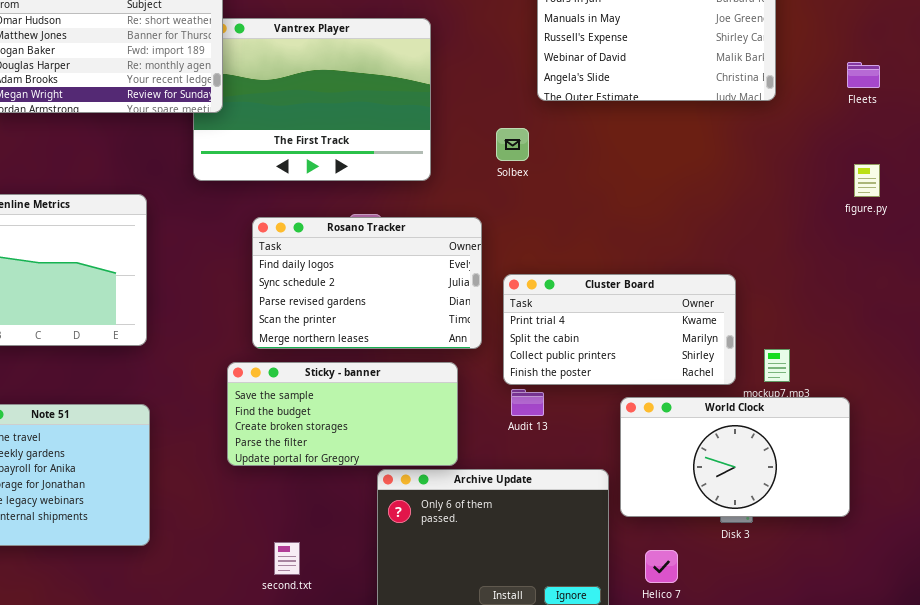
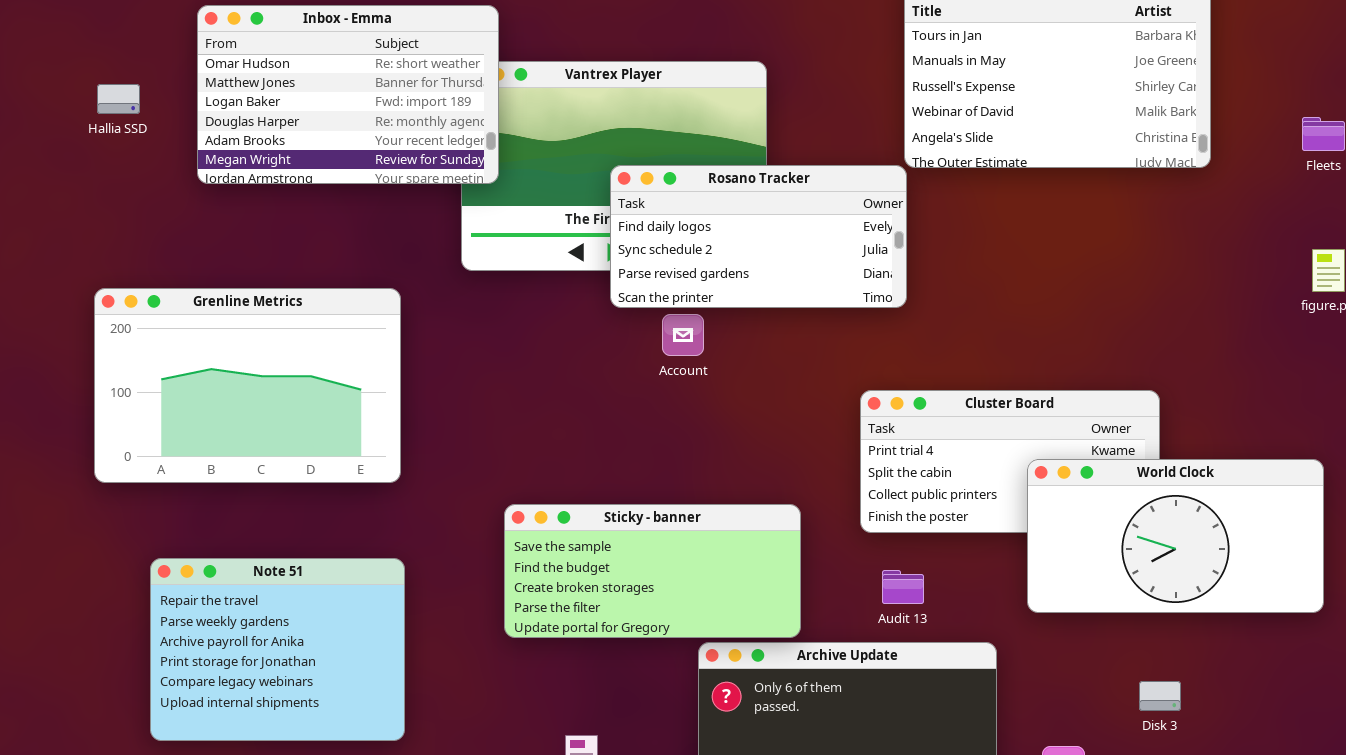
Rosano Tracker: [252,217,482,349] -> [610,165,907,308], moved, resized
Audit 13: [511,389,544,416] -> [882,570,924,604], moved
World Clock: [620,397,850,517] -> [1027,459,1324,613], moved

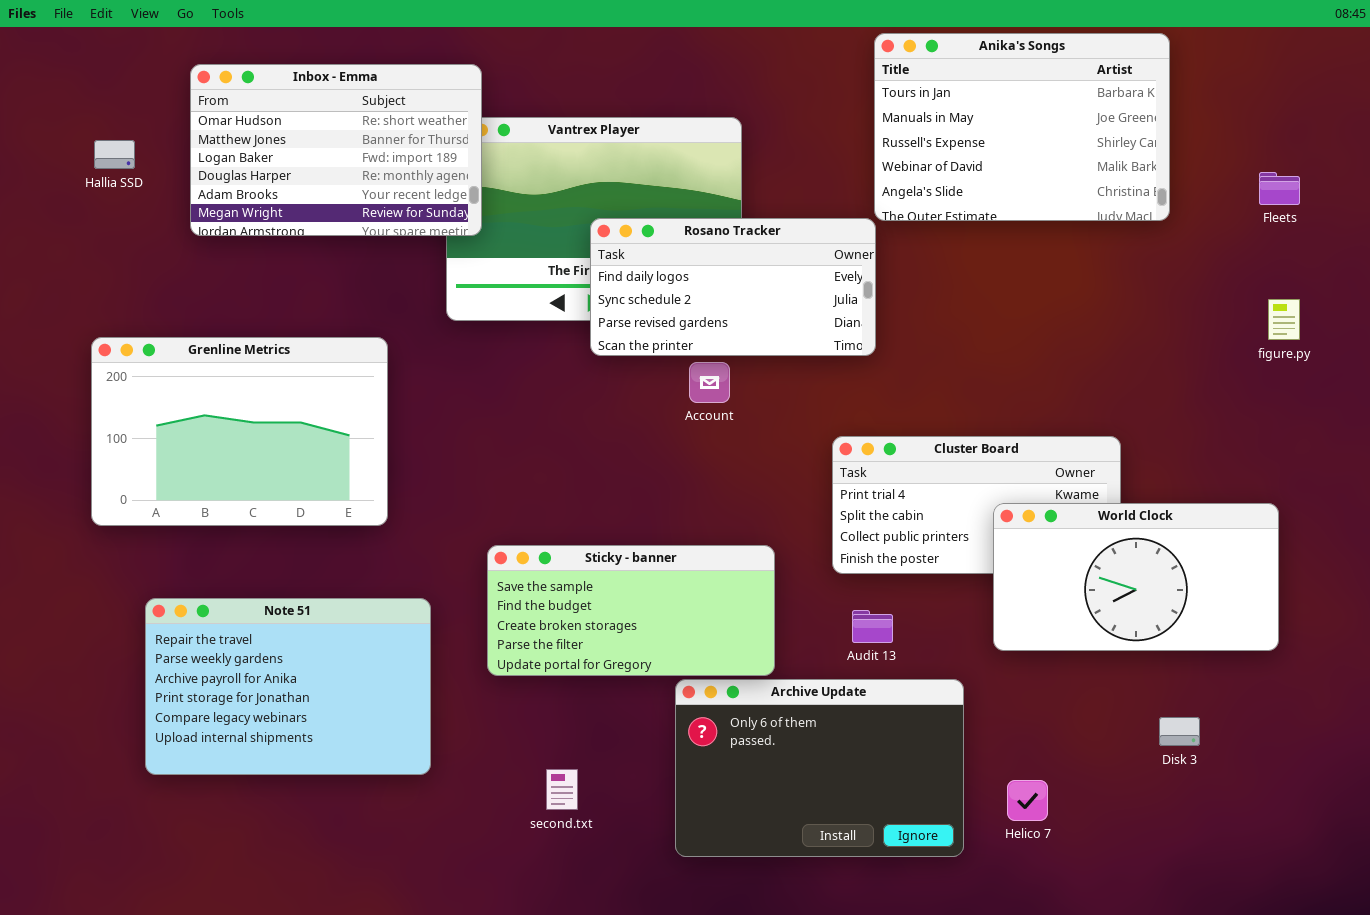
Account: [662,314,704,356] -> [689,362,730,403], moved
Note 51: [150,558,405,741] -> [145,598,431,775], resized
Disk 3: [1139,681,1181,711] -> [1159,717,1200,746], moved

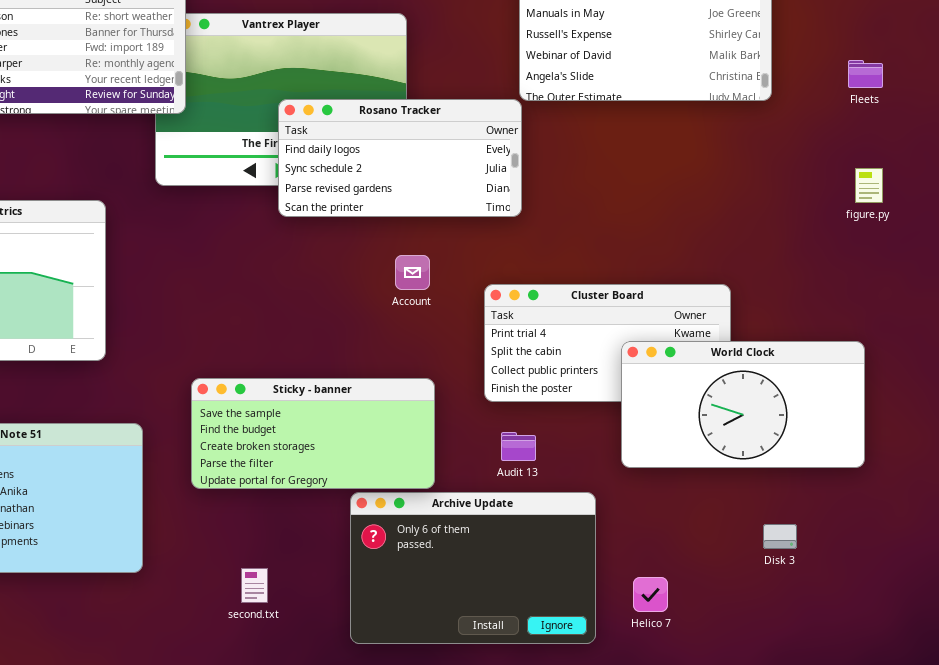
Account: [689,362,730,403] -> [395,255,430,290], moved

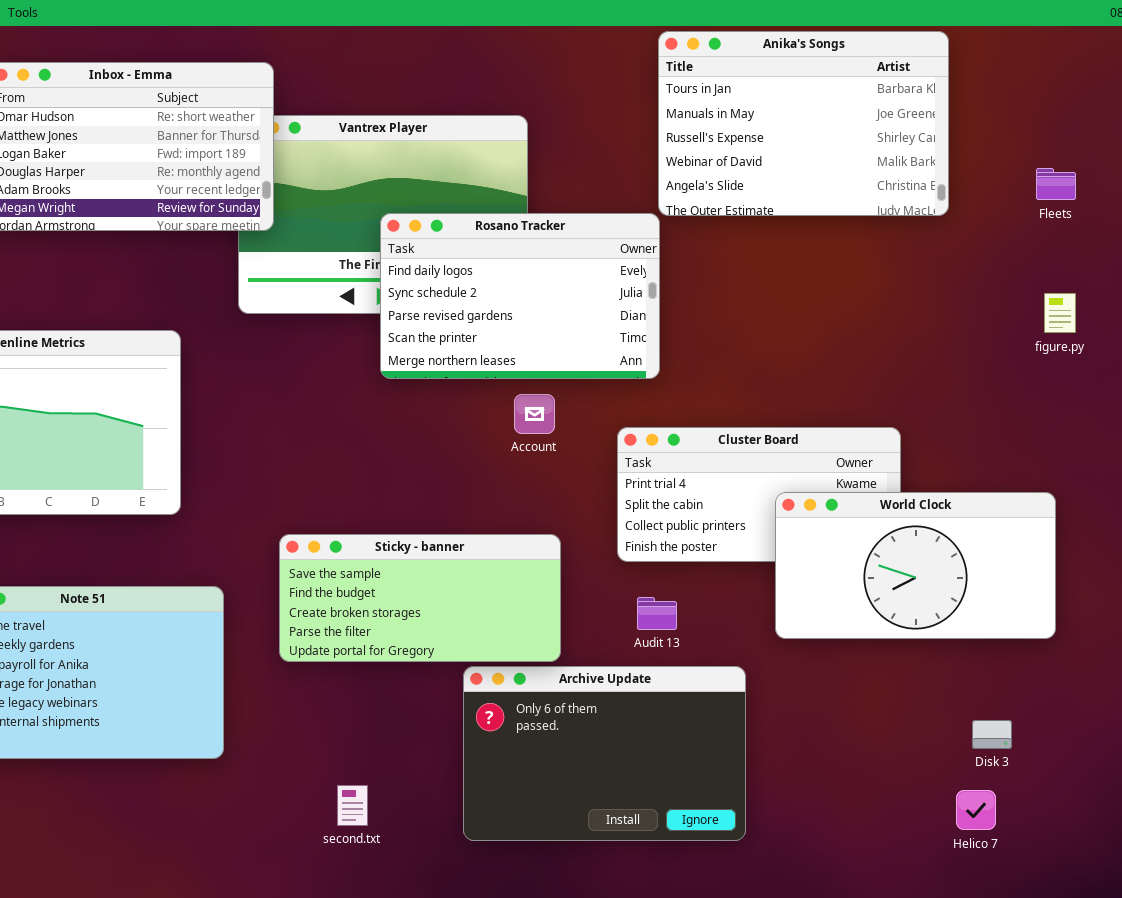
Rosano Tracker: [278,99,522,217] -> [380,213,660,379], resized
Disk 3: [763,524,797,549] -> [972,720,1012,749], moved
second.txt: [241,568,268,603] -> [337,785,368,826], moved
Helico 7: [633,577,668,612] -> [956,790,996,830], moved

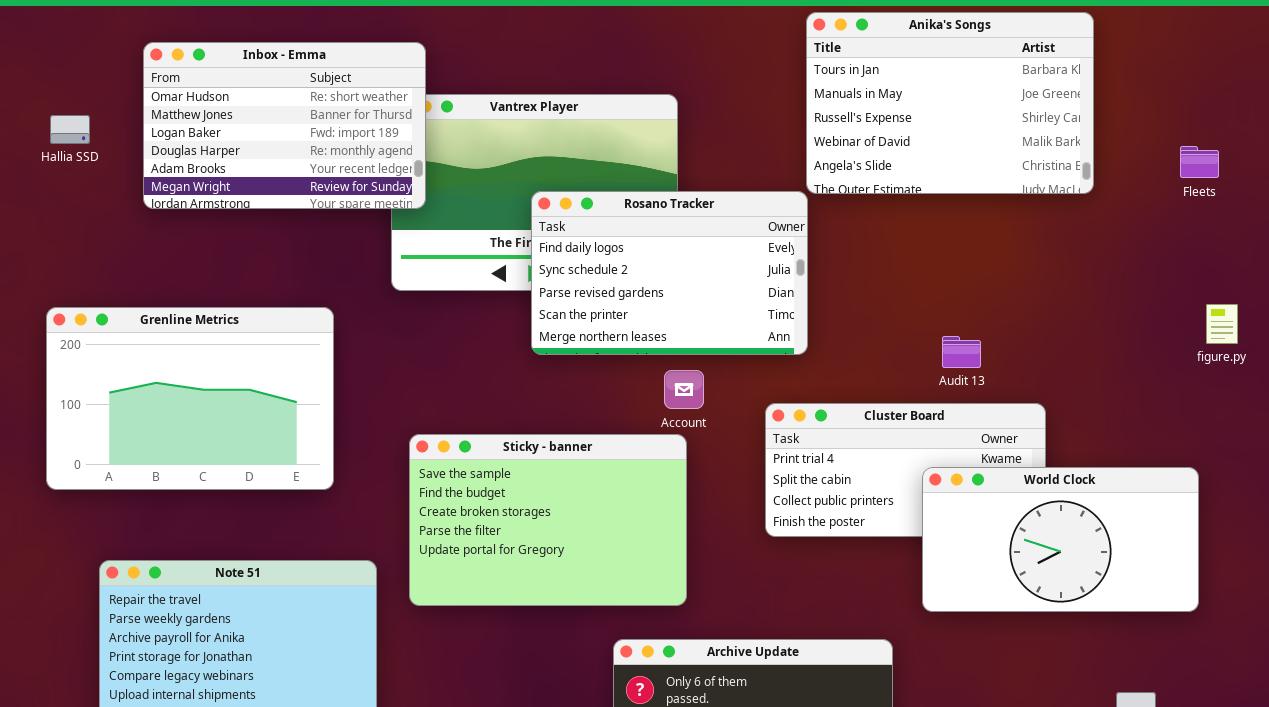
figure.py: [1044,293,1076,333] -> [1206,304,1238,344], moved
Sticky - banner: [279,534,561,662] -> [409,434,687,606], moved, resized
Audit 13: [637,597,677,630] -> [942,336,981,368], moved

